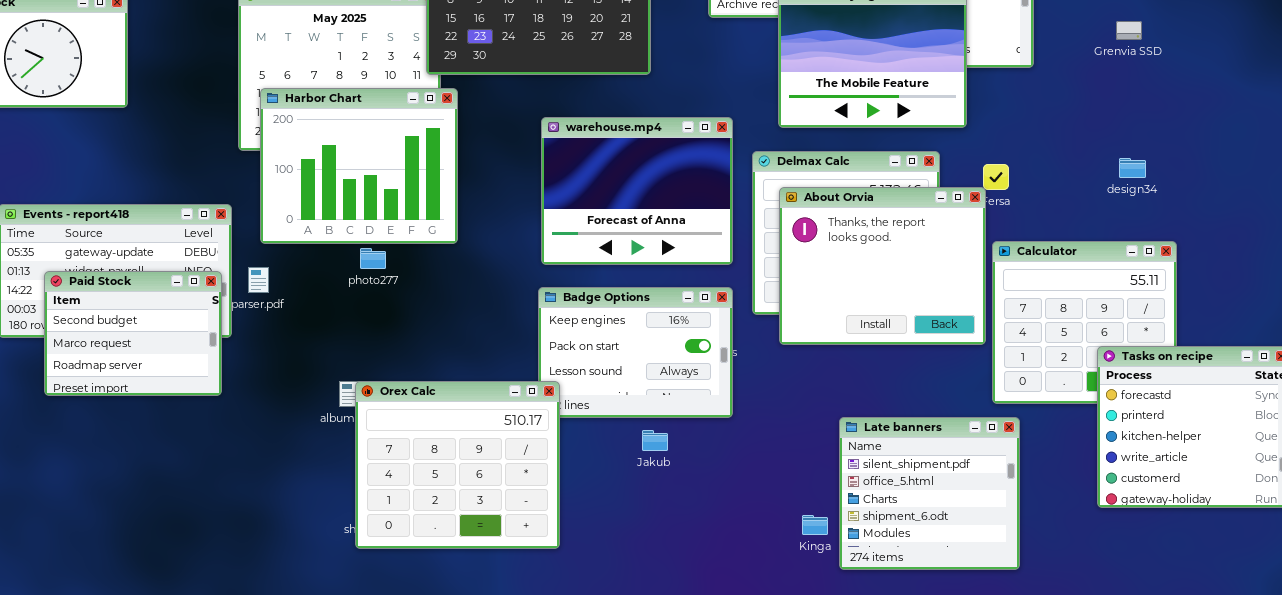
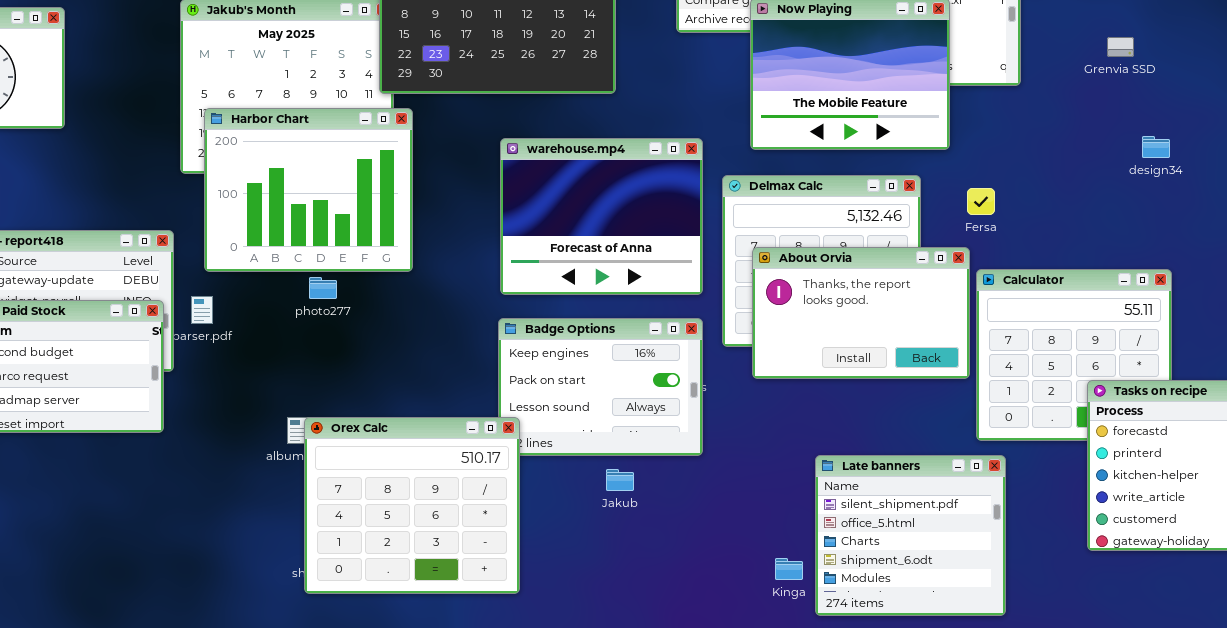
design34: [1119,158,1146,178] -> [1142,136,1170,158], moved
About Orvia: [779,187,986,345] -> [752,247,970,379], resized

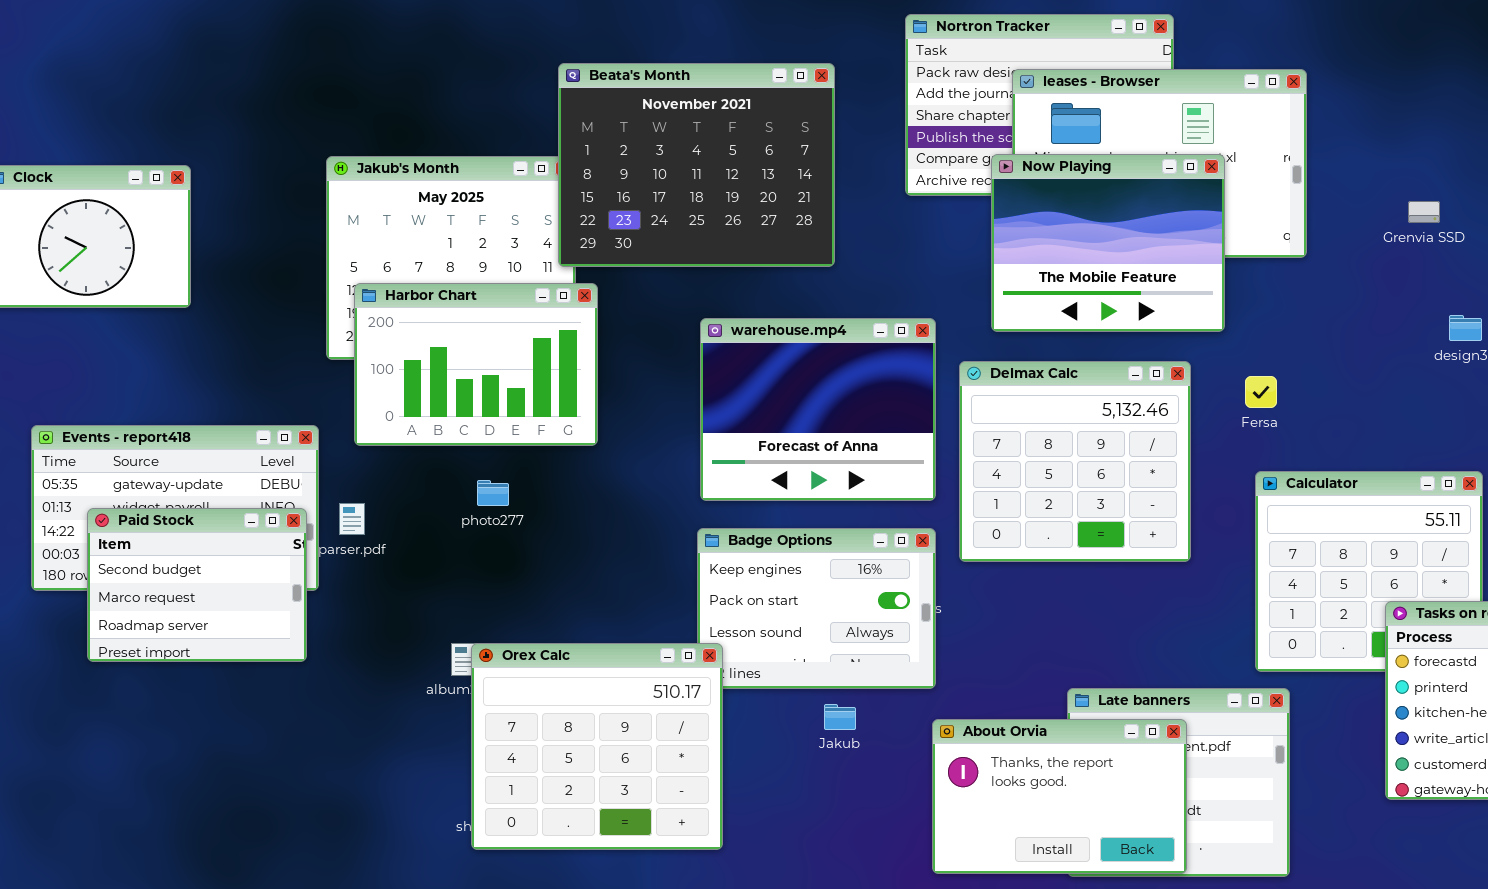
Harbor Chart: [204,108,413,272] -> [354,283,598,446], resized
About Orvia: [752,247,970,379] -> [932,719,1187,874], moved

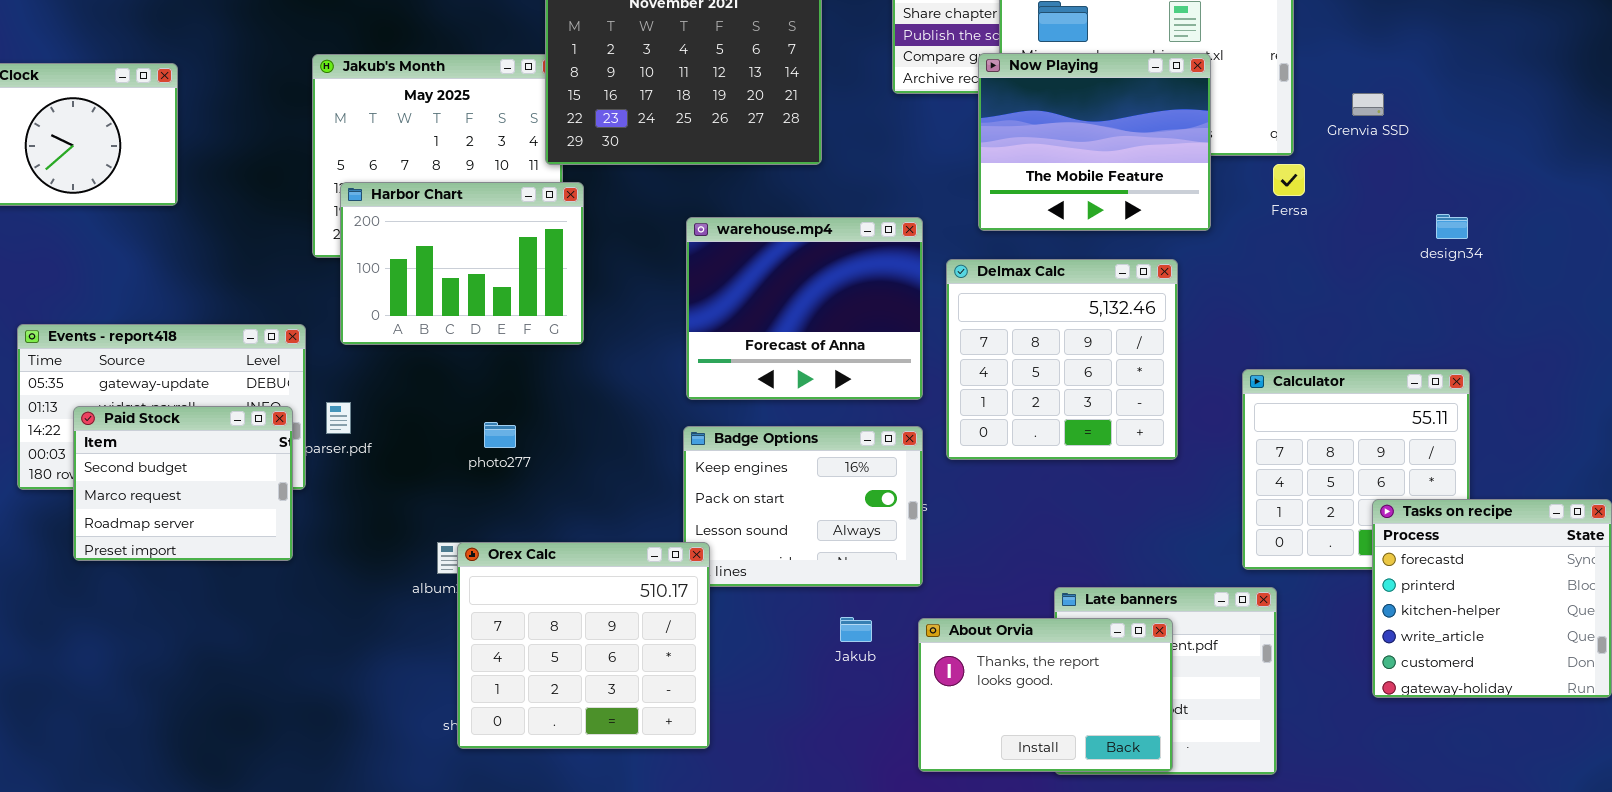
Grenvia SSD: [1408,201,1440,223] -> [1352,93,1384,116], moved
Fersa: [1245,376,1277,408] -> [1273,164,1305,196], moved
photo277: [477,480,509,506] -> [484,422,516,448], moved
Jakub: [824,704,856,730] -> [840,617,872,642], moved

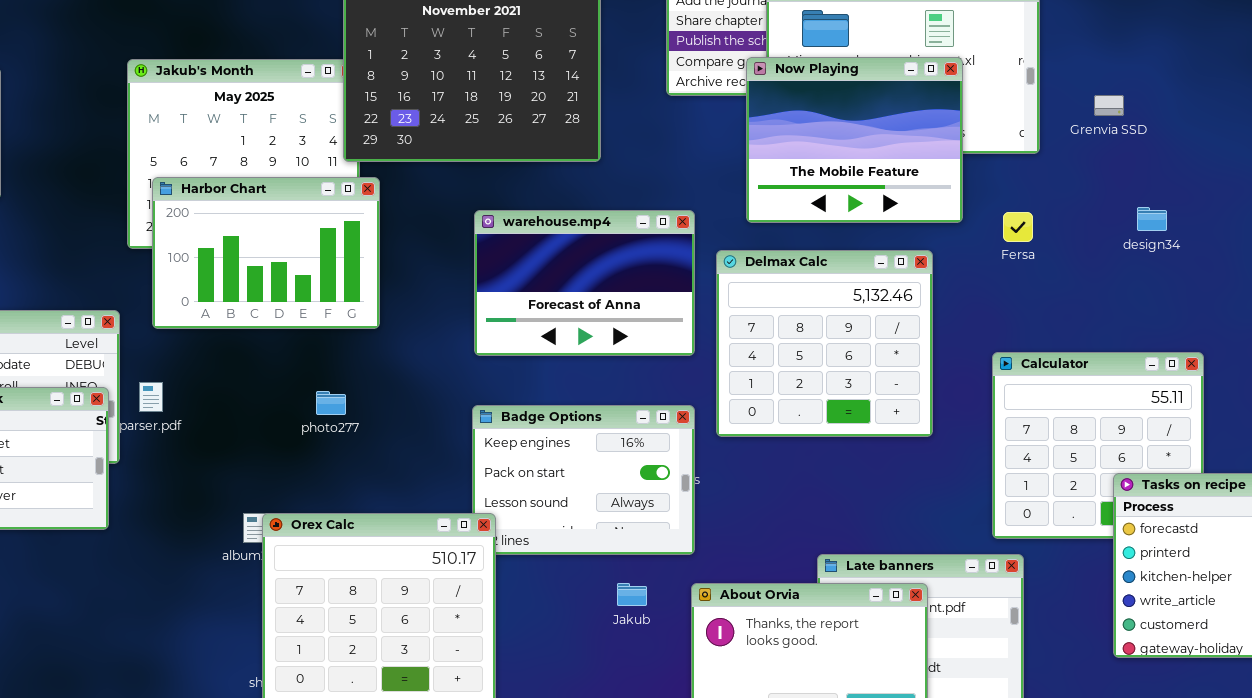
Fersa: [1273,164,1305,196] -> [1003,212,1033,242], moved
design34: [1436,214,1468,239] -> [1137,207,1167,231], moved
warehouse.mp4: [686,217,923,400] -> [474,210,695,356], resized
photo277: [484,422,516,448] -> [316,391,346,415], moved

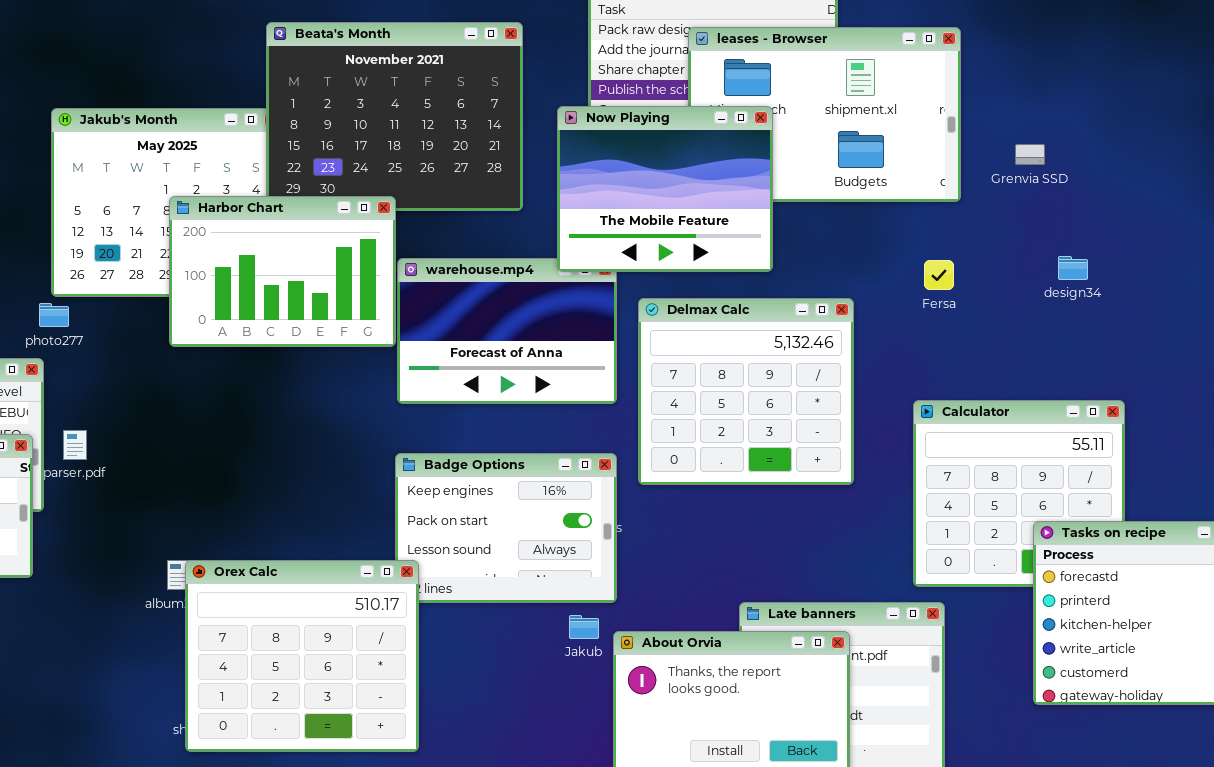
Now Playing: [746,57,963,223] -> [557,106,773,272], moved
Harbor Chart: [152,177,380,329] -> [169,196,396,347], moved
photo277: [316,391,346,415] -> [39,303,69,327], moved
Jakub: [617,583,647,606] -> [569,615,599,639], moved

